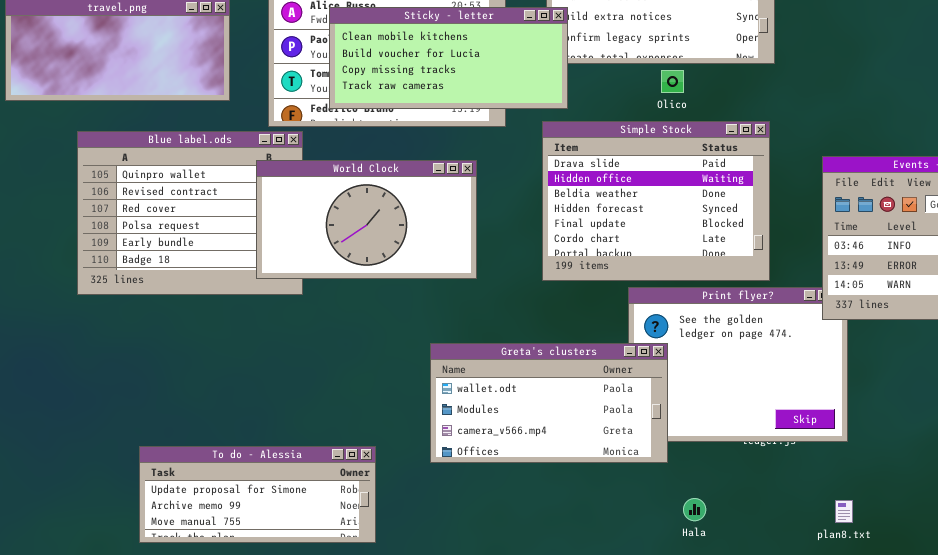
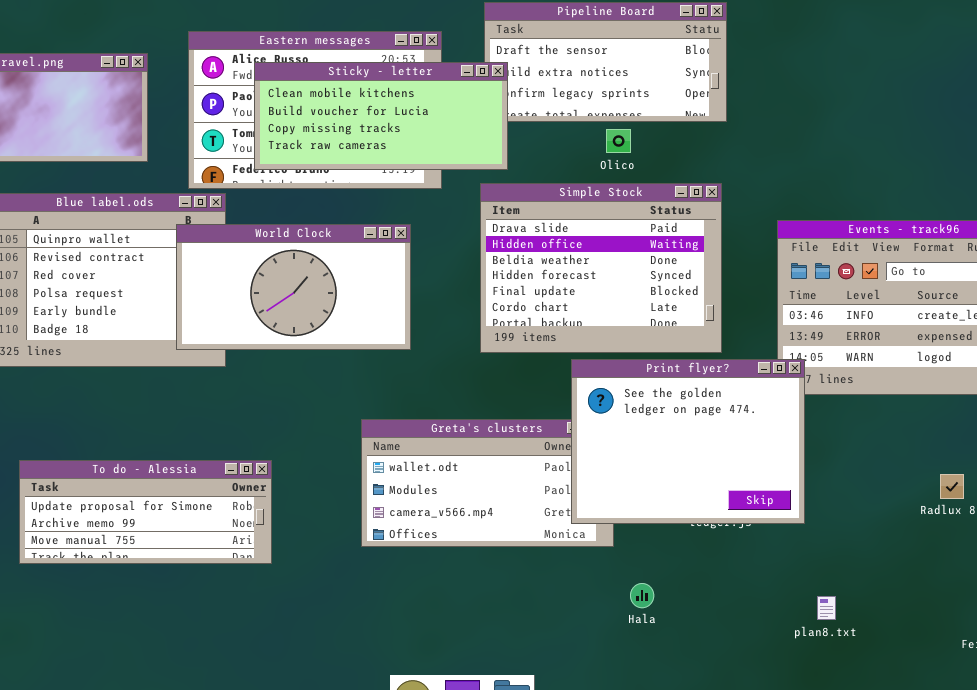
Print flyer?: [628,287,848,442] -> [571,359,805,524], raised
To do - Alessia: [139,446,376,543] -> [19,460,272,564], moved
plan8.txt: [835,500,853,523] -> [817,596,836,620], moved

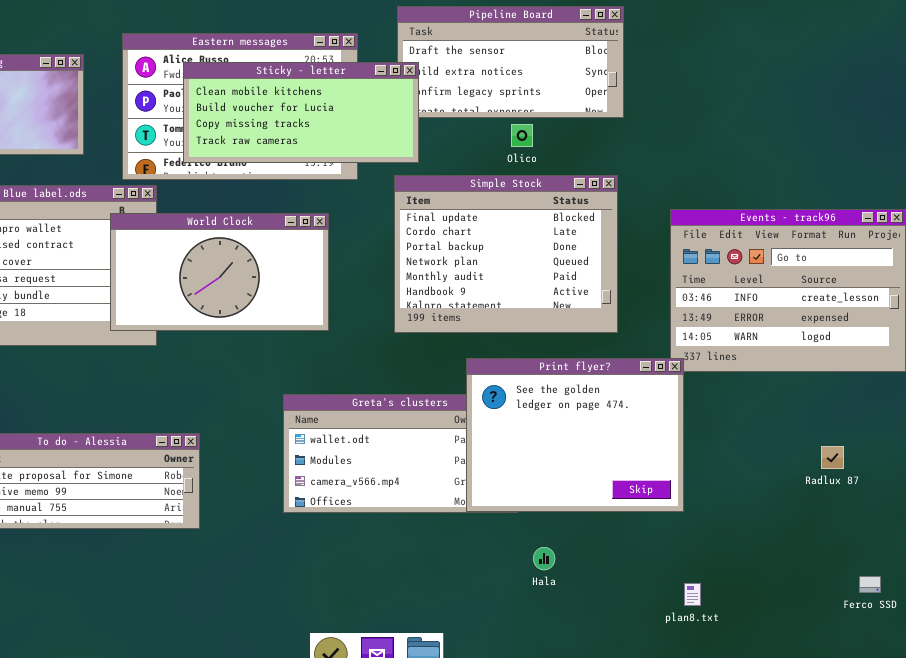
Simple Stock: [480,183,722,353] -> [394,175,618,333], scrolled down 4 rows
Print flyer?: [571,359,805,524] -> [466,358,684,512], moved
plan8.txt: [817,596,836,620] -> [684,583,701,606], moved

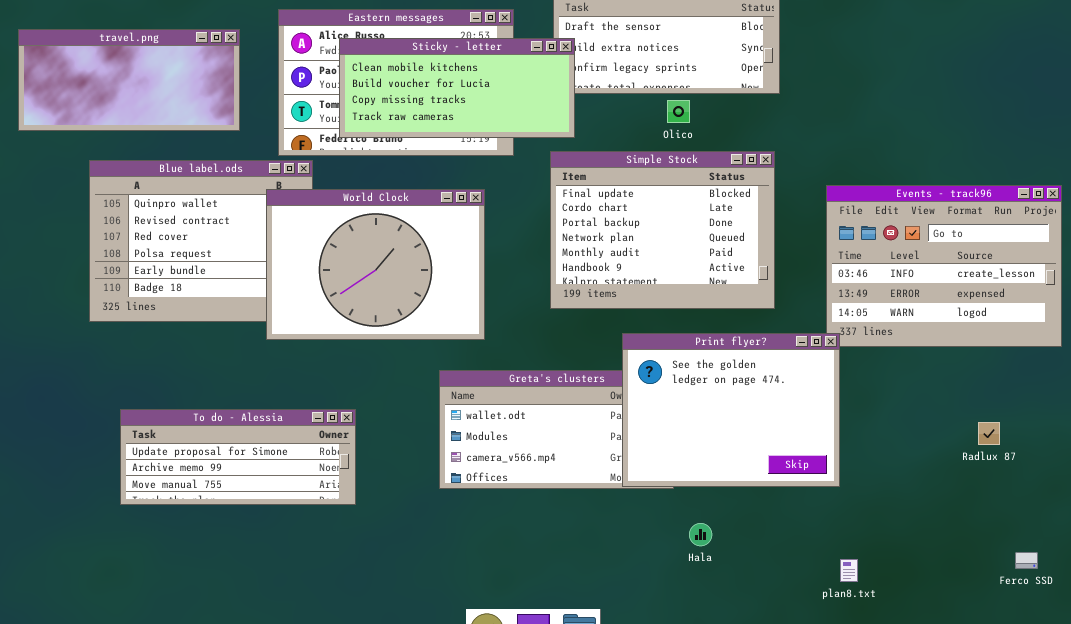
World Clock: [110,213,329,331] -> [266,189,485,340], resized

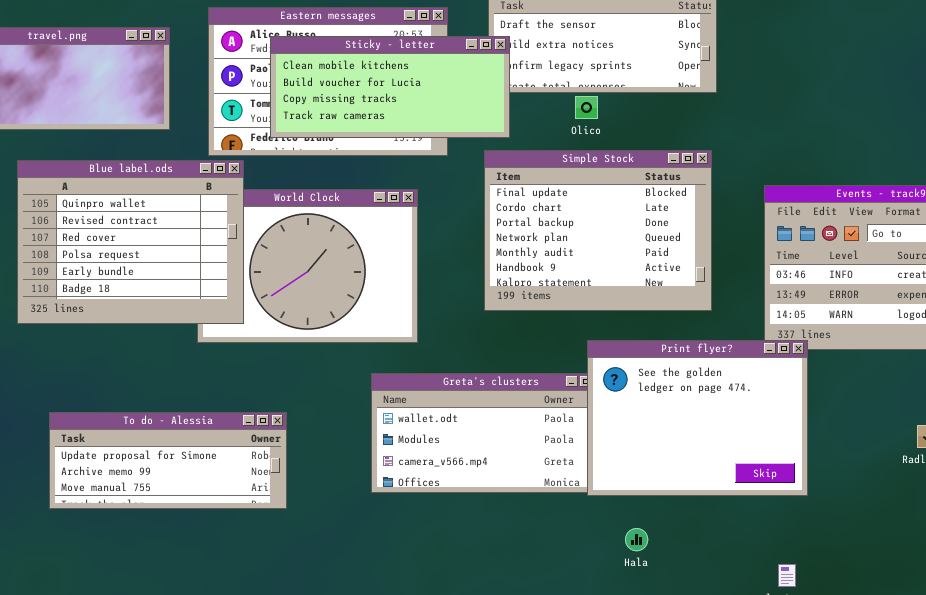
Olico: [667,100,690,123] -> [575,96,598,119], moved
Blue label.ods: [89,160,313,322] -> [17,160,244,324], raised
Print flyer?: [622,333,840,487] -> [587,340,808,496], moved

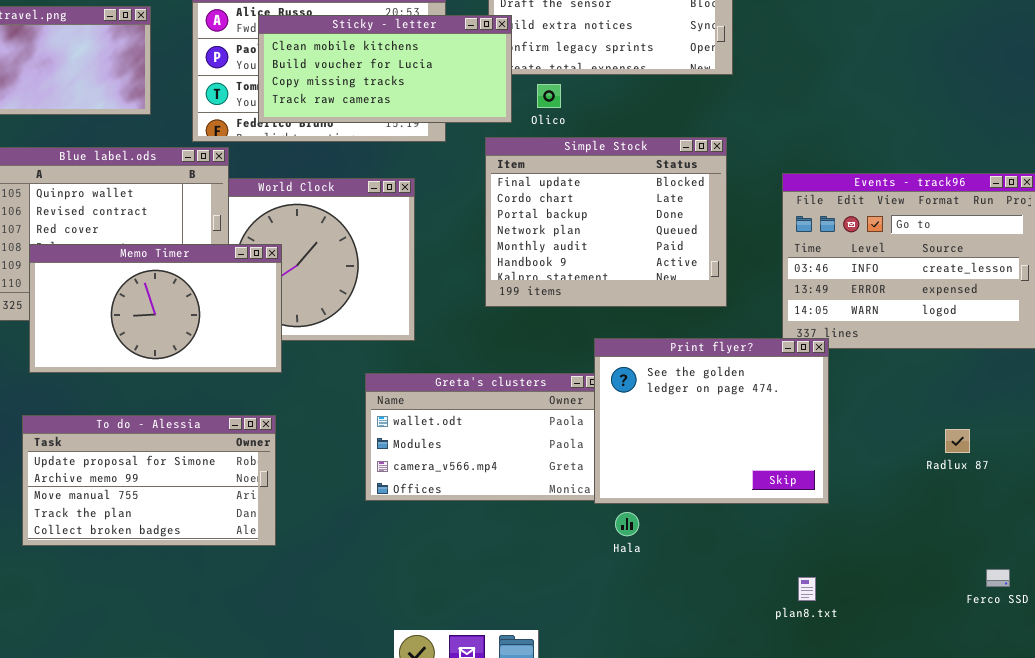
Olico: [575,96,598,119] -> [537,84,561,108], moved
Memo Timer: none -> [29,244,282,373], opened
To do - Alessia: [49,412,287,509] -> [22,415,276,546], resized
Hala: [625,528,648,551] -> [615,512,639,536], moved

